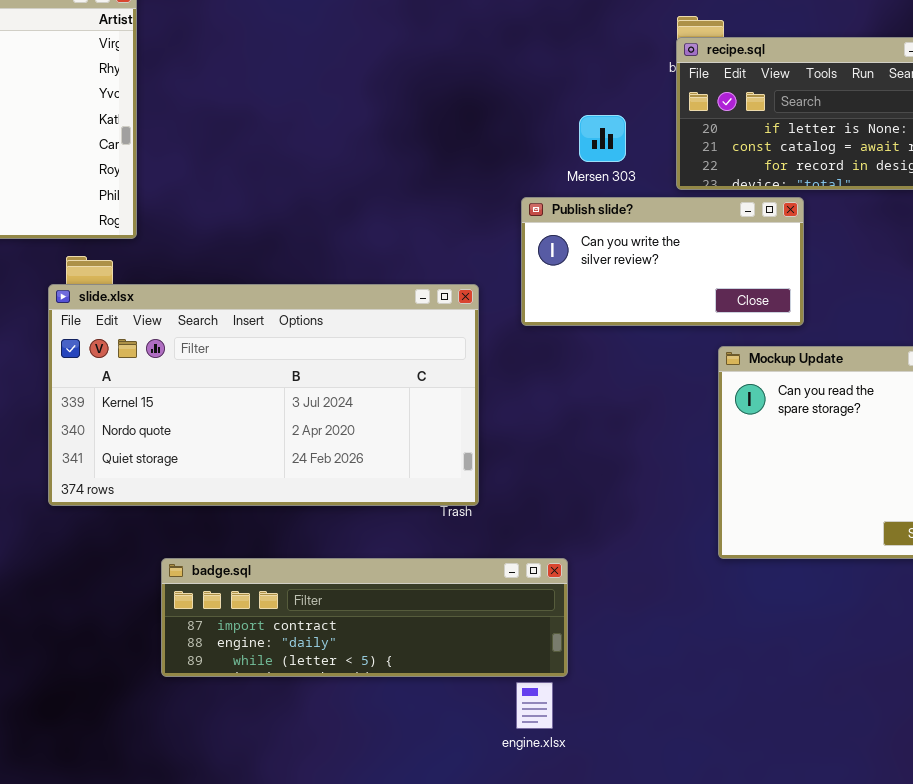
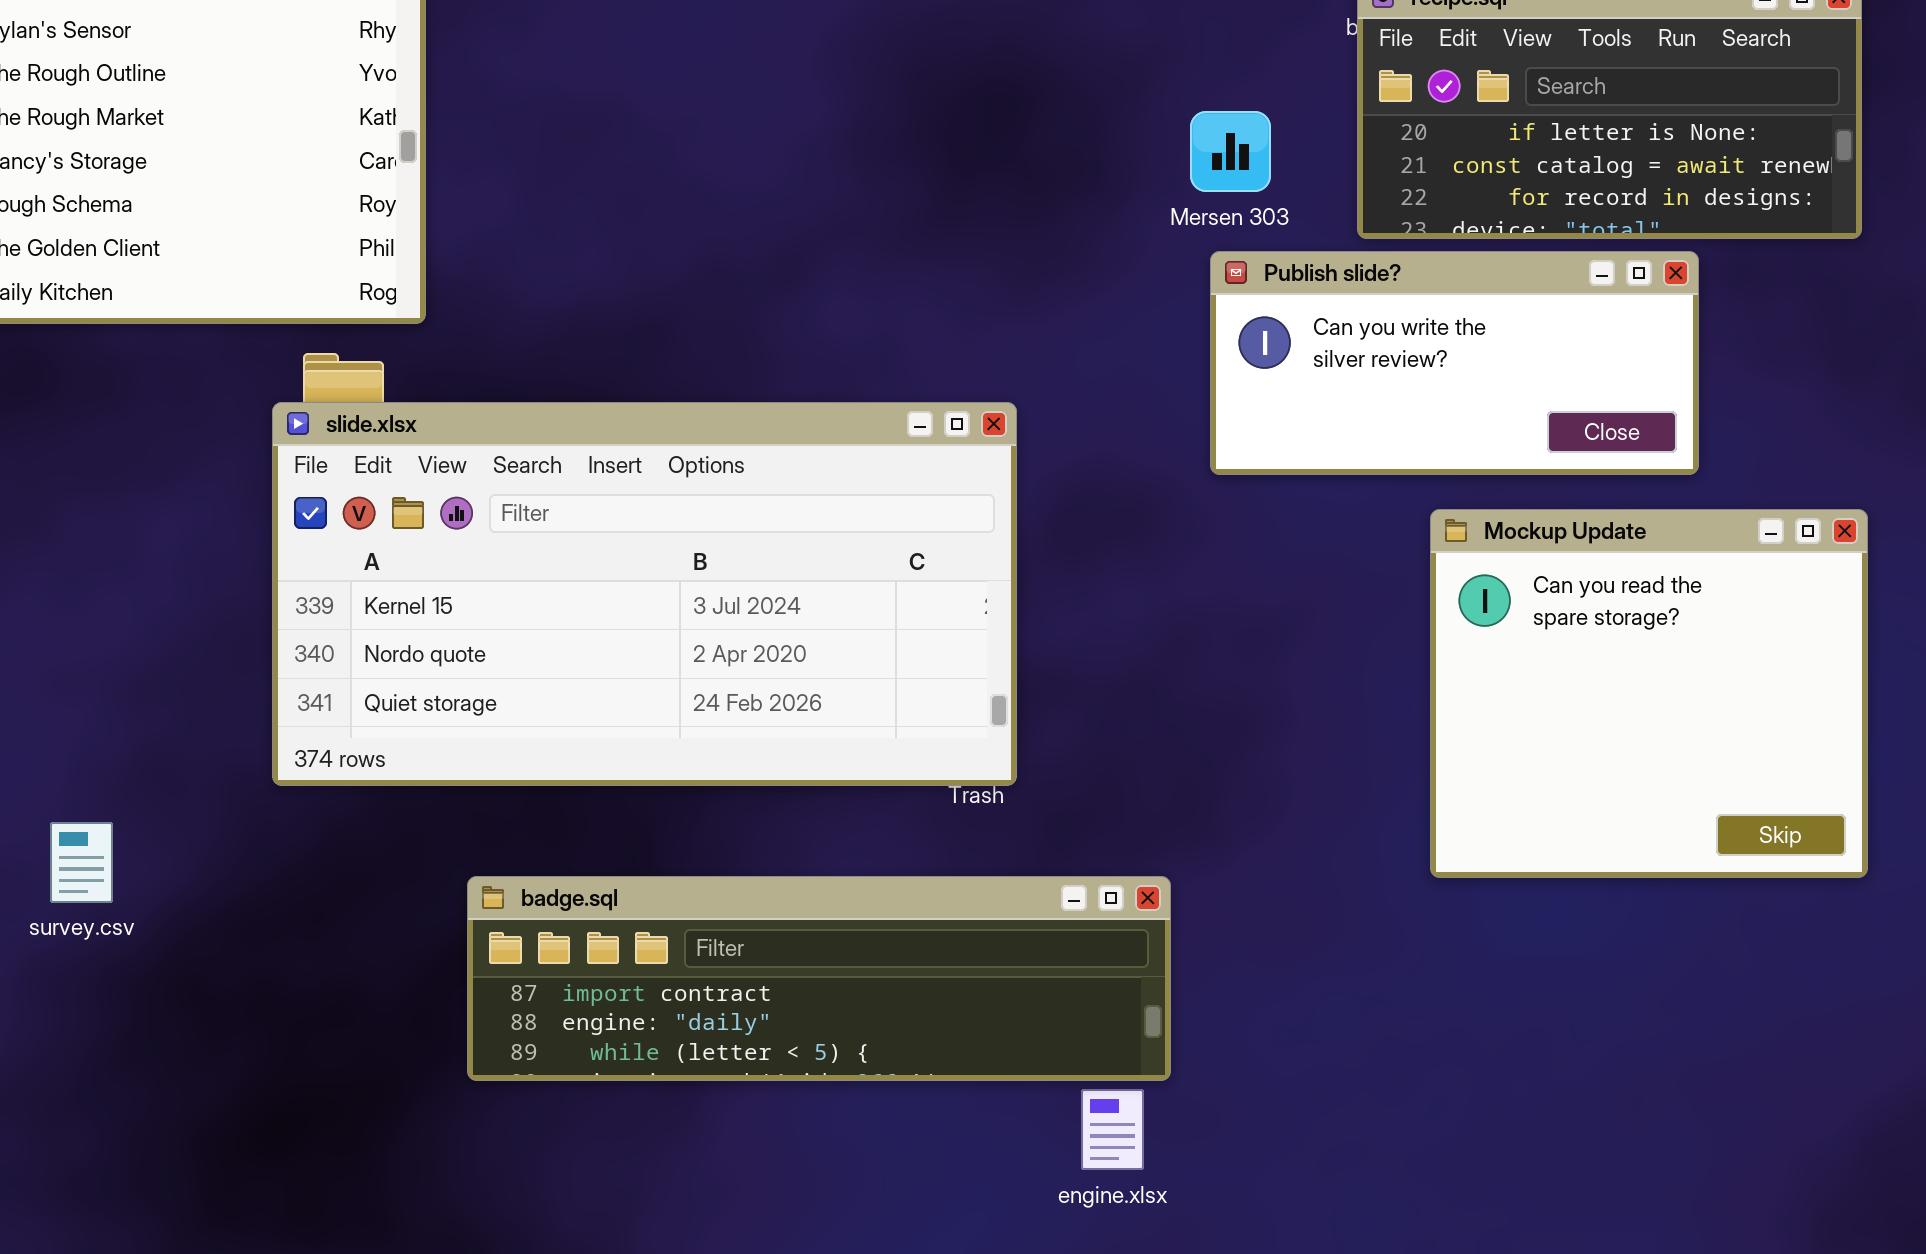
Publish slide?: [521,197,804,326] -> [1210,251,1699,475], moved

